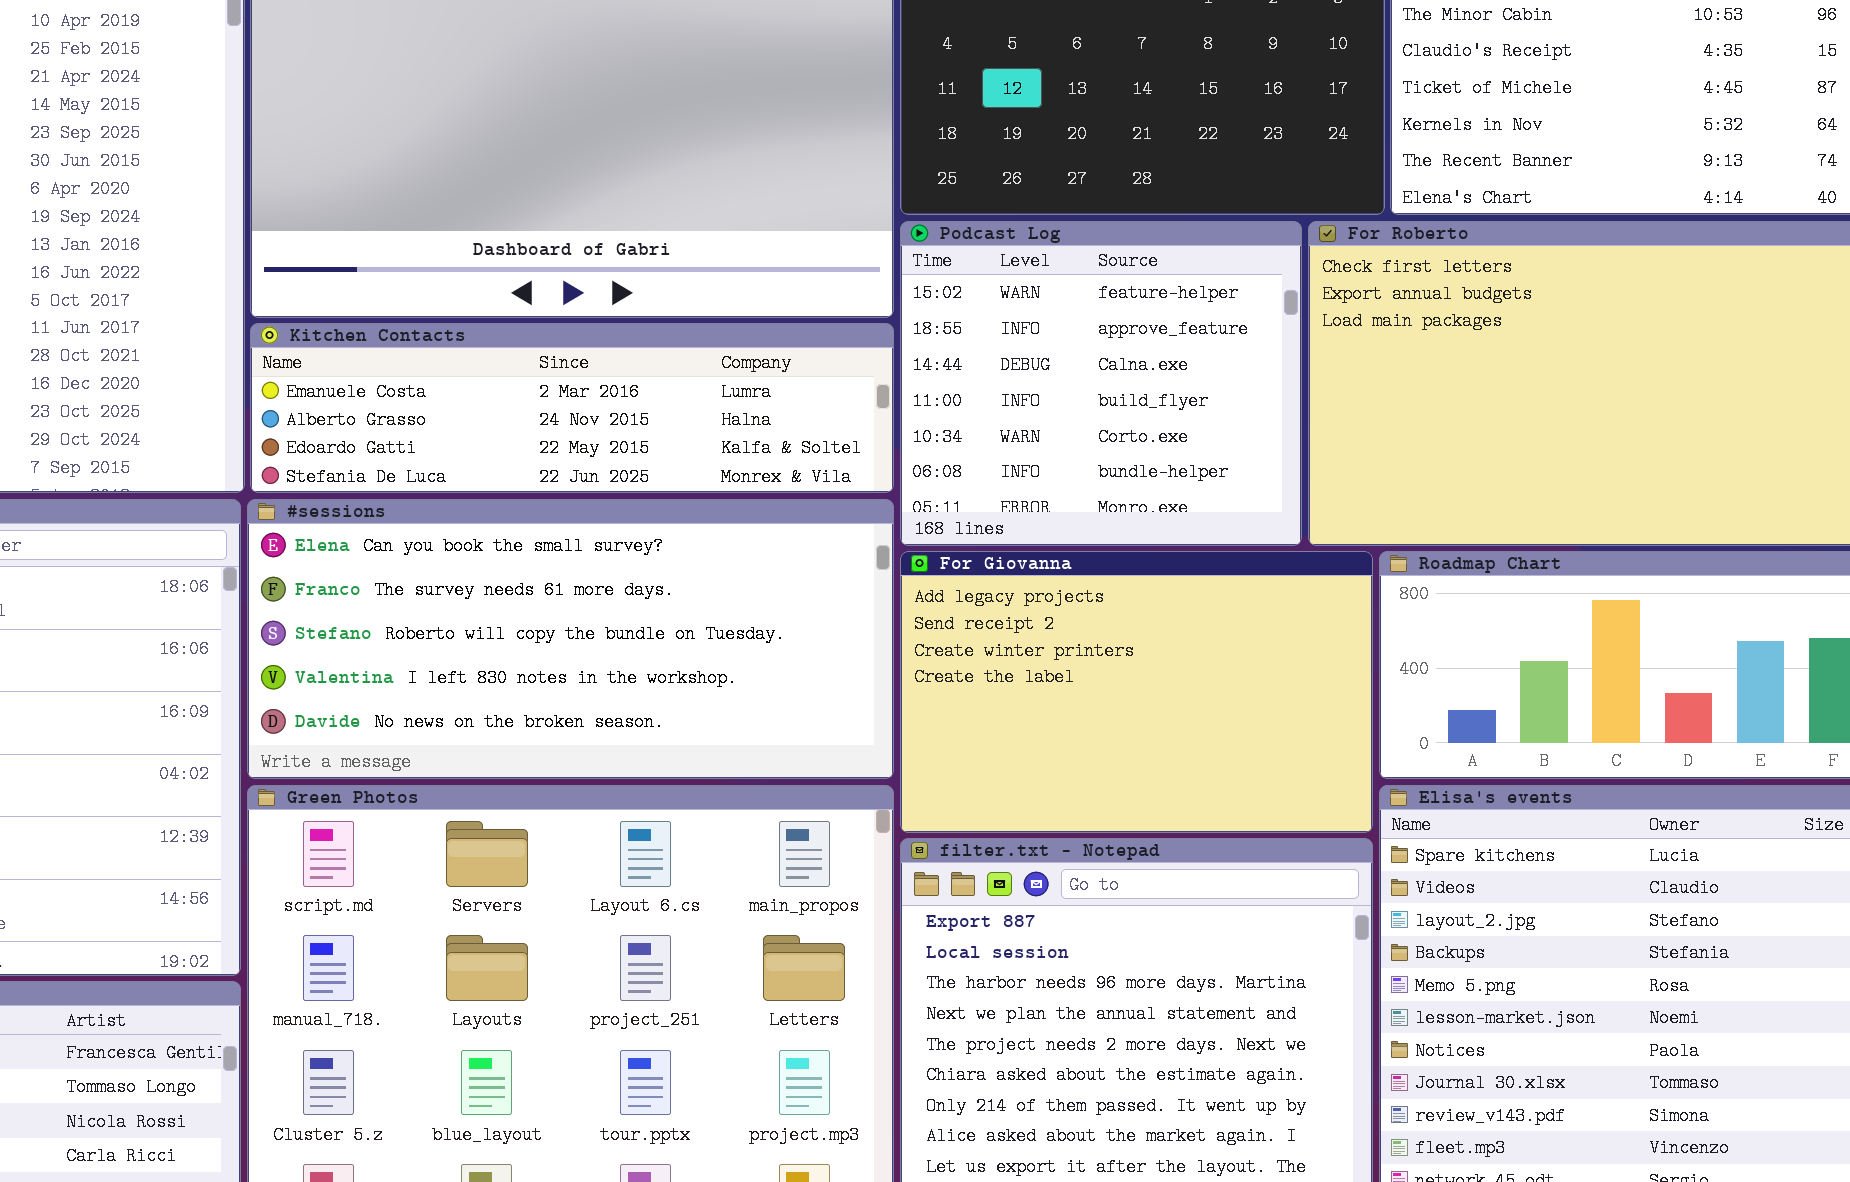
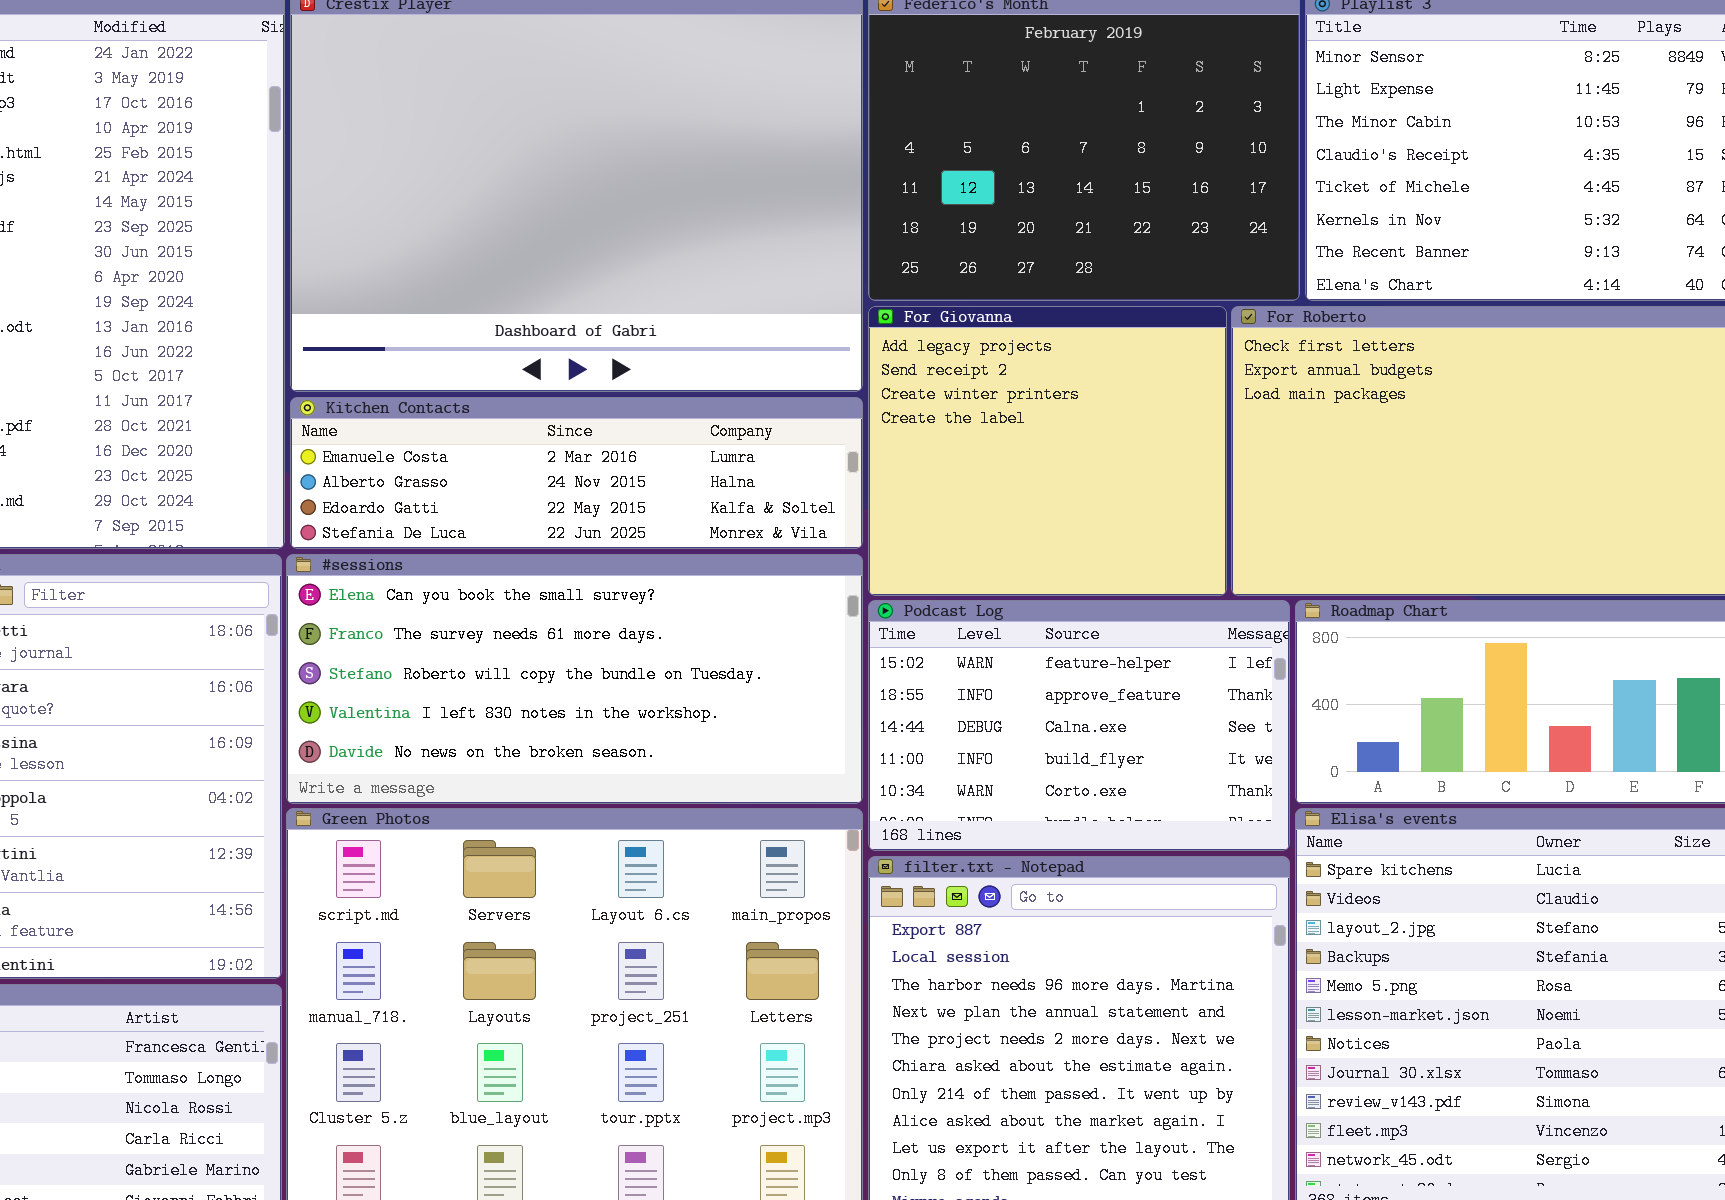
Podcast Log: [900,221,1302,546] -> [868,600,1290,851], moved, resized
For Giovanna: [900,551,1373,833] -> [868,306,1227,596], moved, resized

